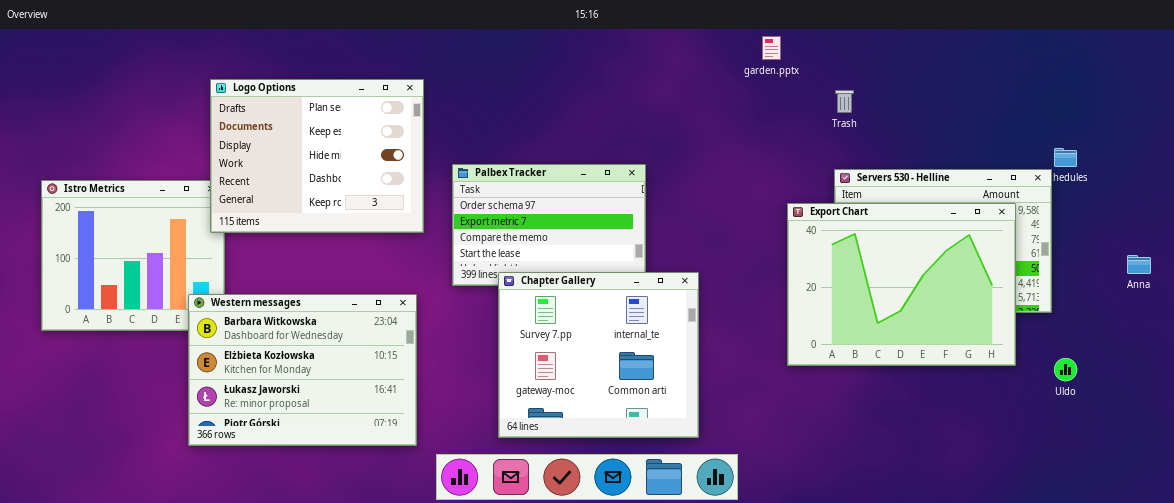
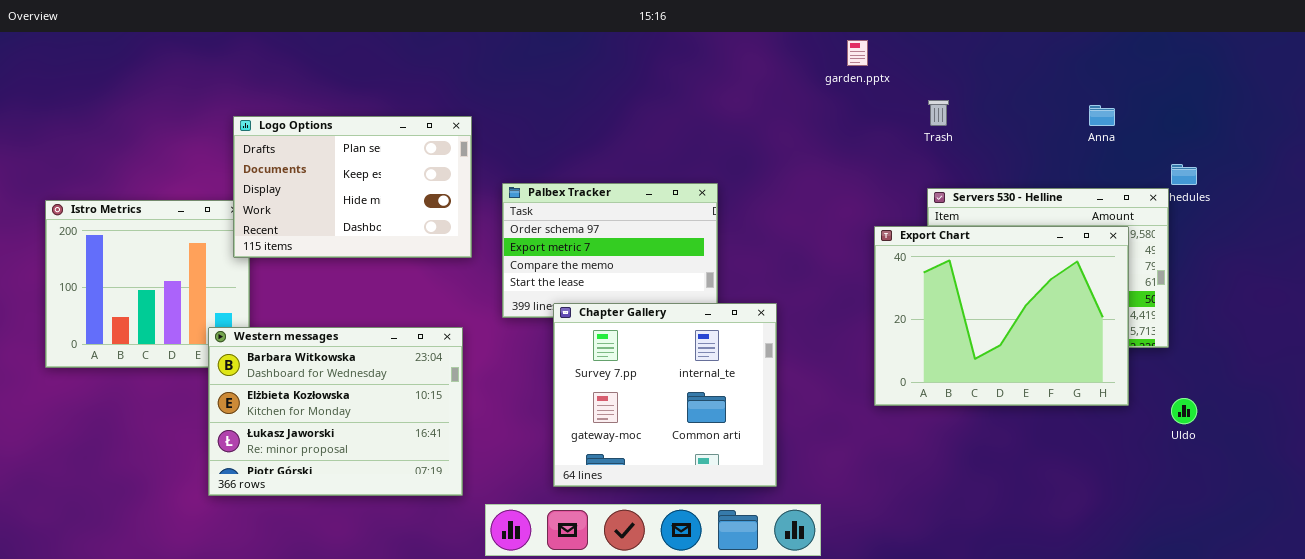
Logo Options: [210,79,424,233] -> [233,116,472,258], resized
Anna: [1127,255,1151,274] -> [1089,105,1115,126], moved

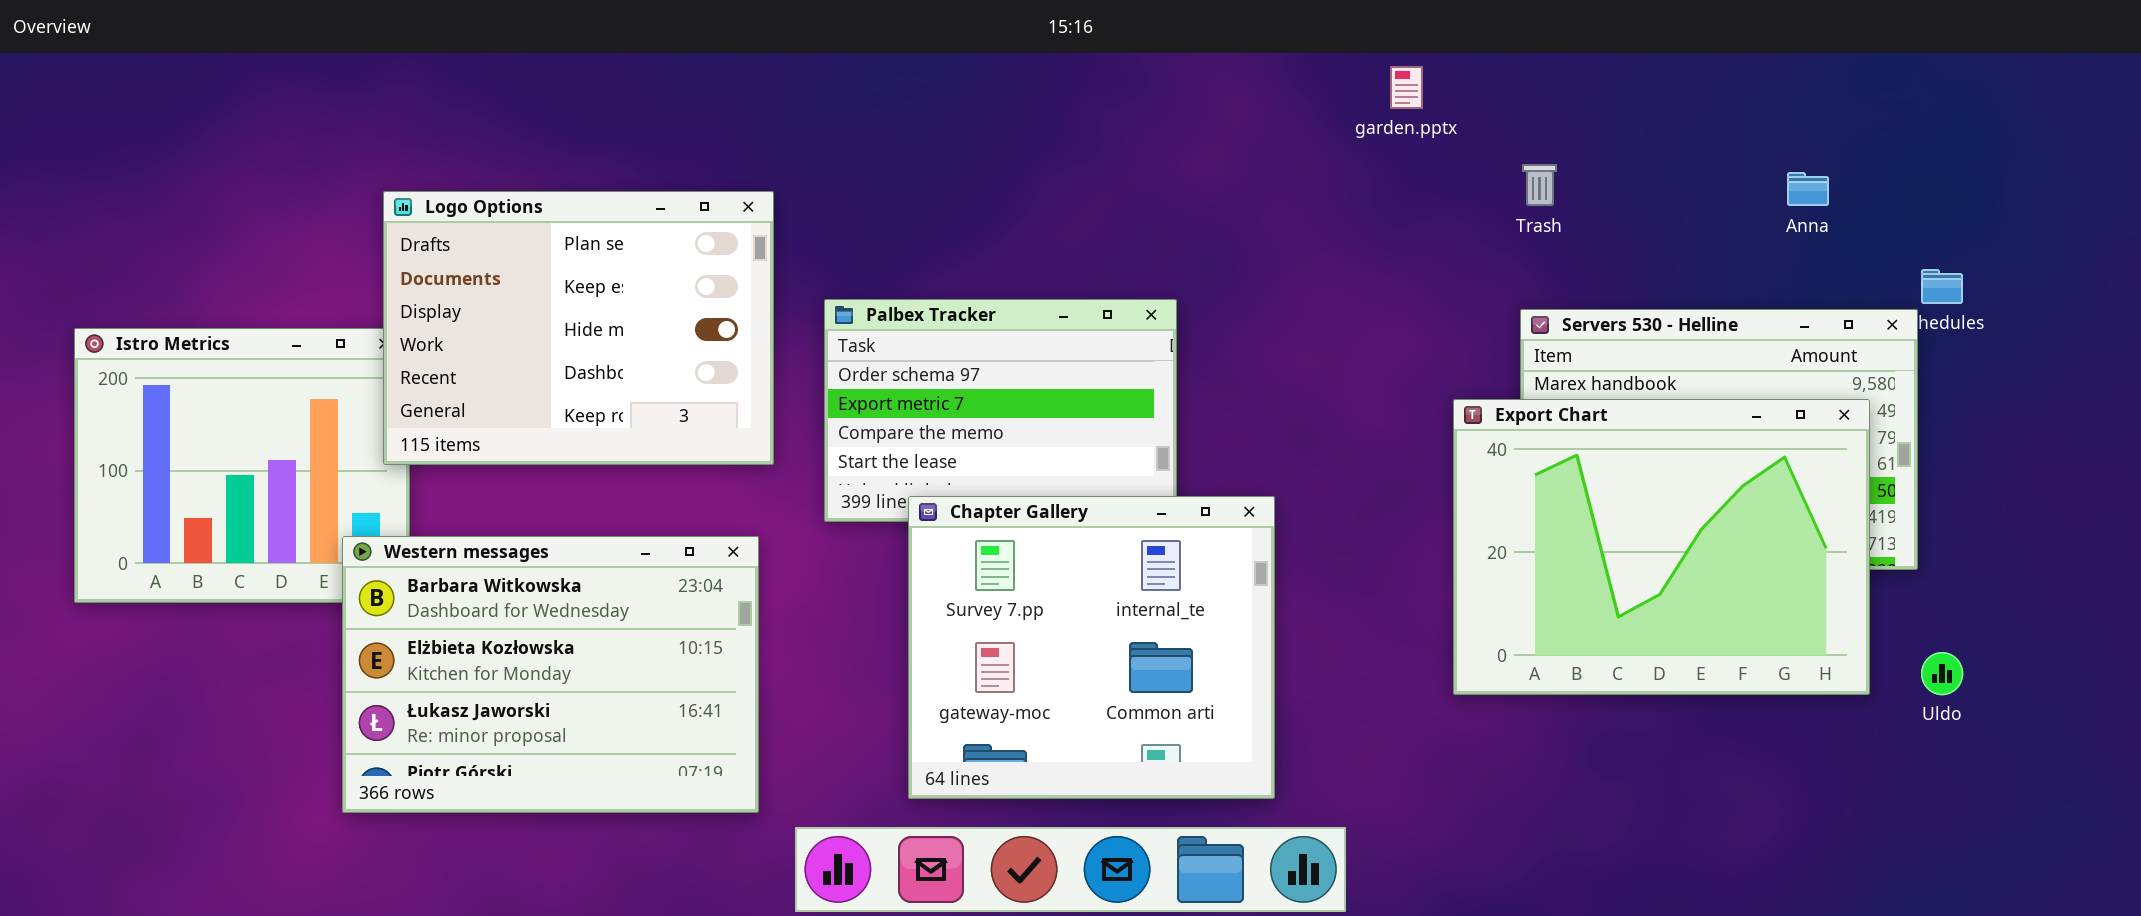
Logo Options: [233,116,472,258] -> [383,191,774,465], resized
Export Chart: [874,226,1129,406] -> [1453,399,1870,695], moved

